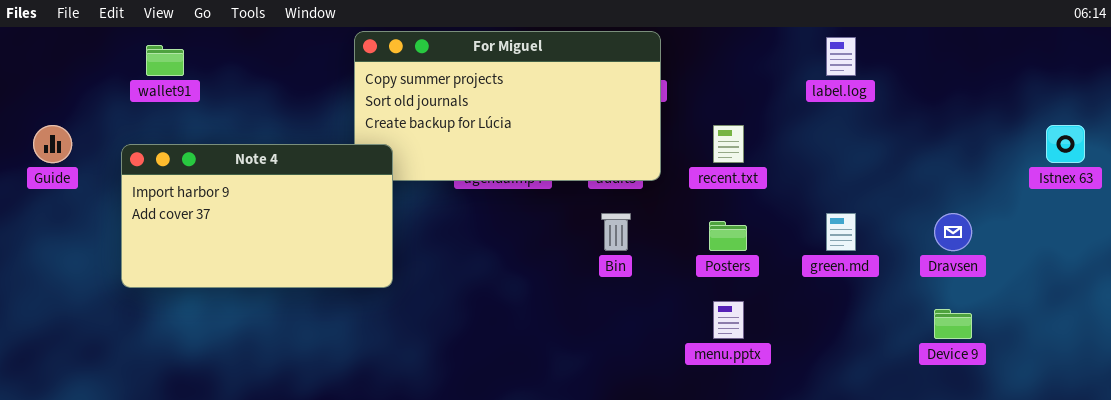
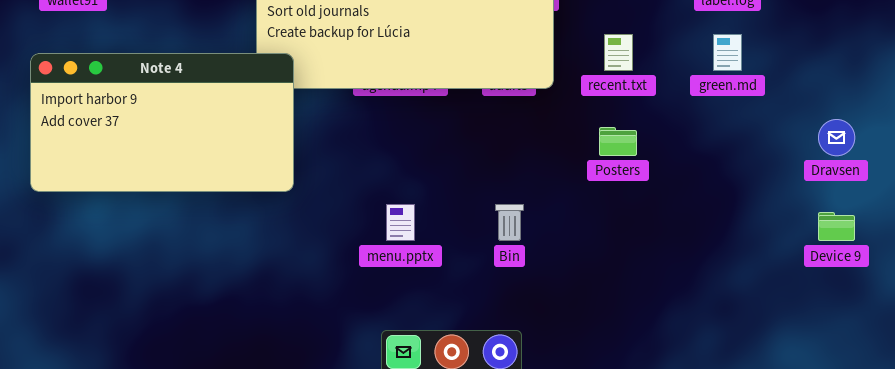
Bin: [601,213,631,251] -> [495,204,524,241], moved
green.md: [826,213,856,251] -> [713,34,742,71], moved
menu.pptx: [713,301,744,339] -> [386,204,415,241], moved

